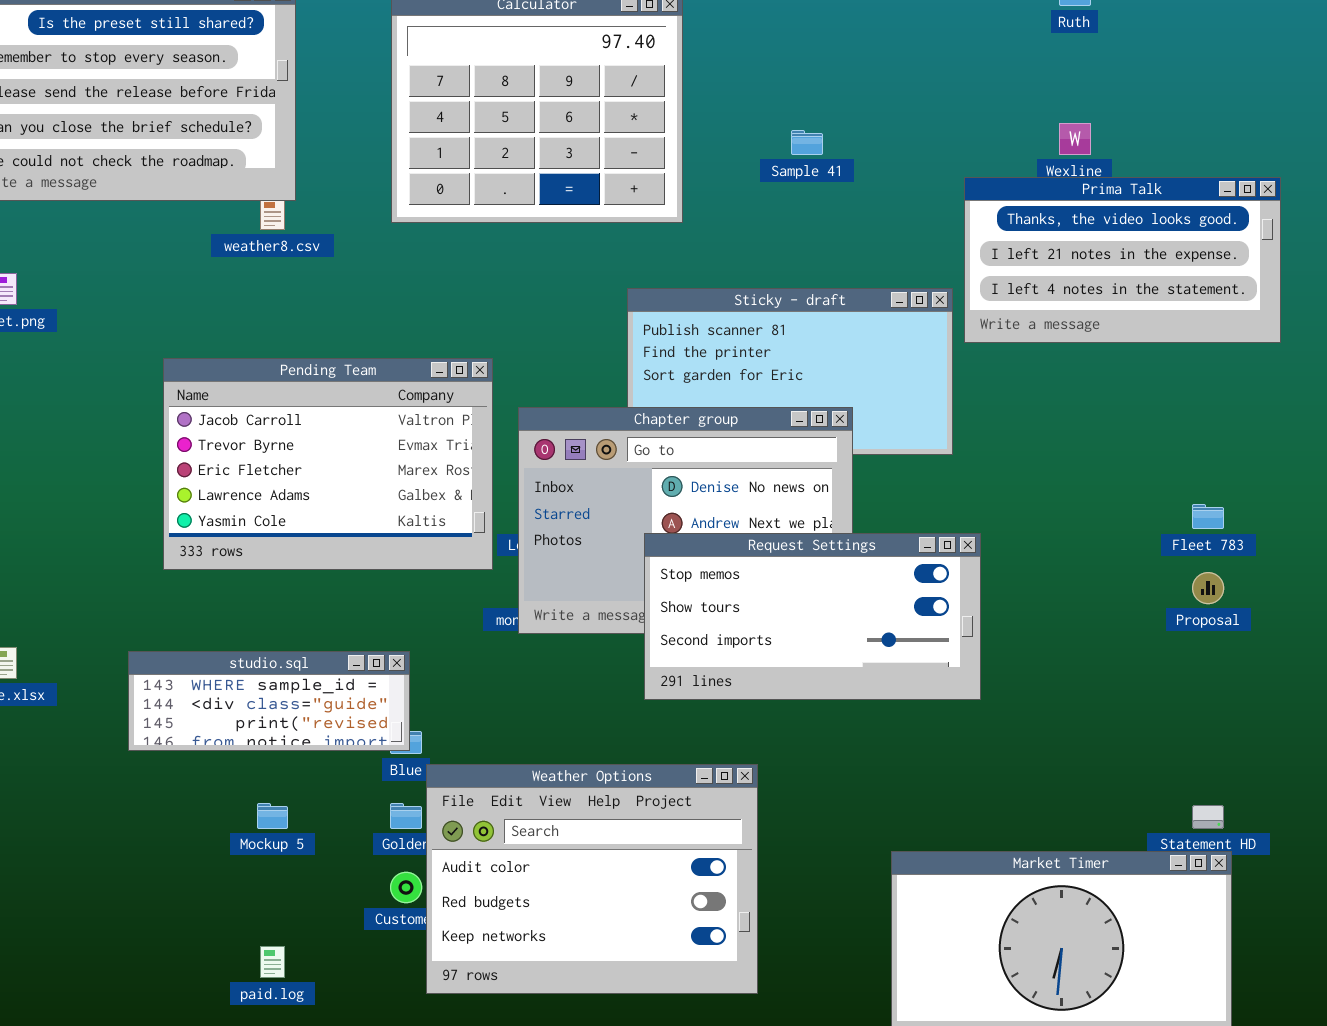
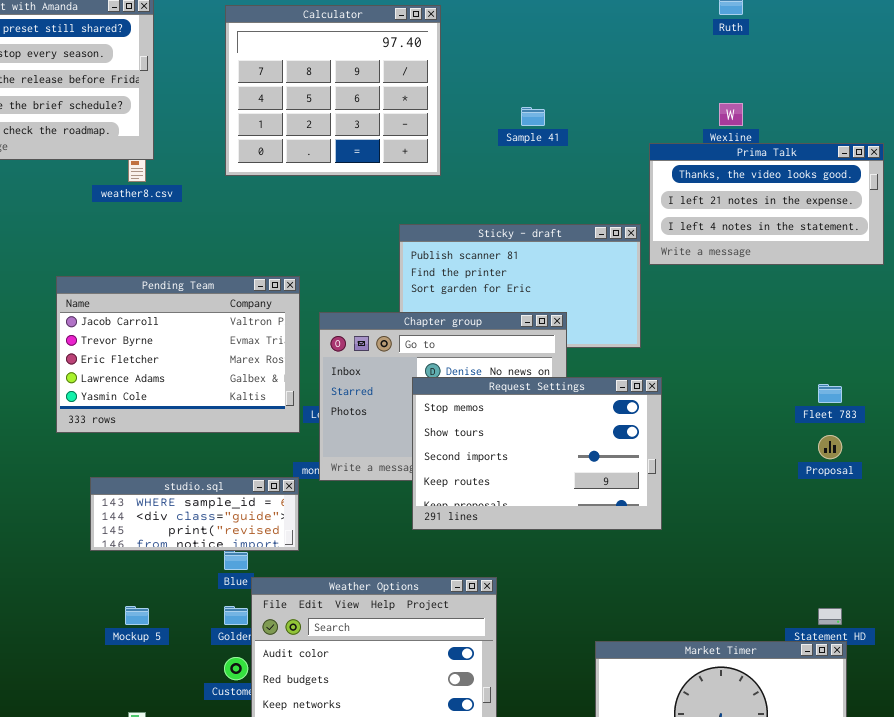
Request Settings: [644,533,981,700] -> [412,377,662,530], resized
studio.sql: [128,651,410,751] -> [90,477,299,551], moved

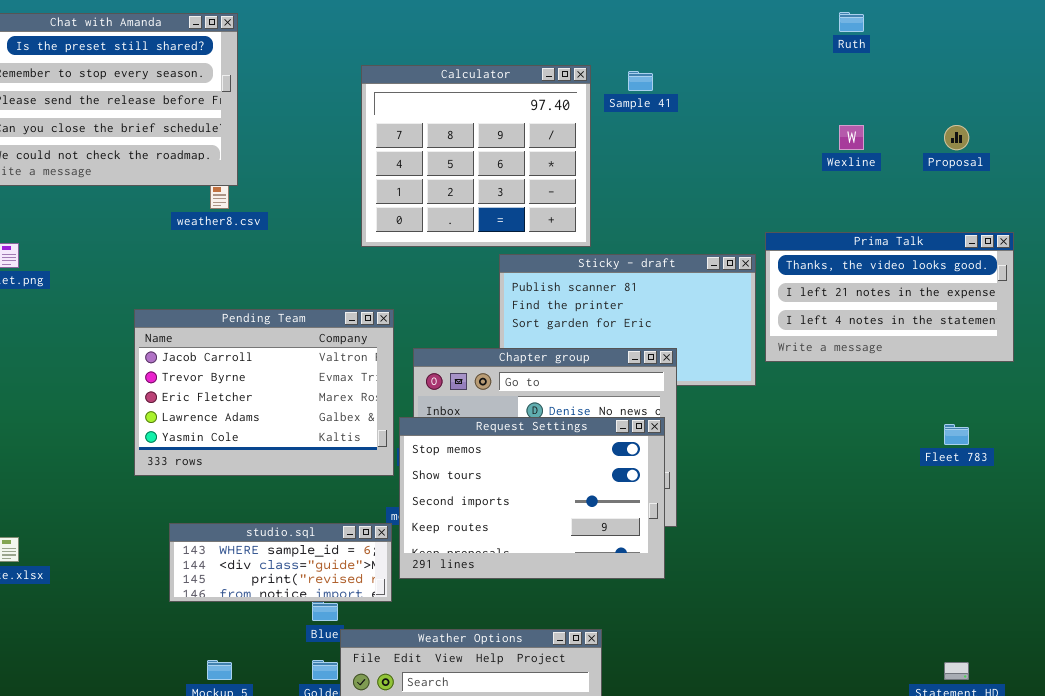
Calculator: [225,5,441,176] -> [361,65,591,247], moved
Sample 41: [521,107,545,126] -> [628,71,653,91], moved
Prima Talk: [649,143,884,265] -> [765,232,1014,362], moved
Request Settings: [412,377,662,530] -> [399,417,665,579], moved
Proposal: [818,435,842,459] -> [944,125,969,150], moved

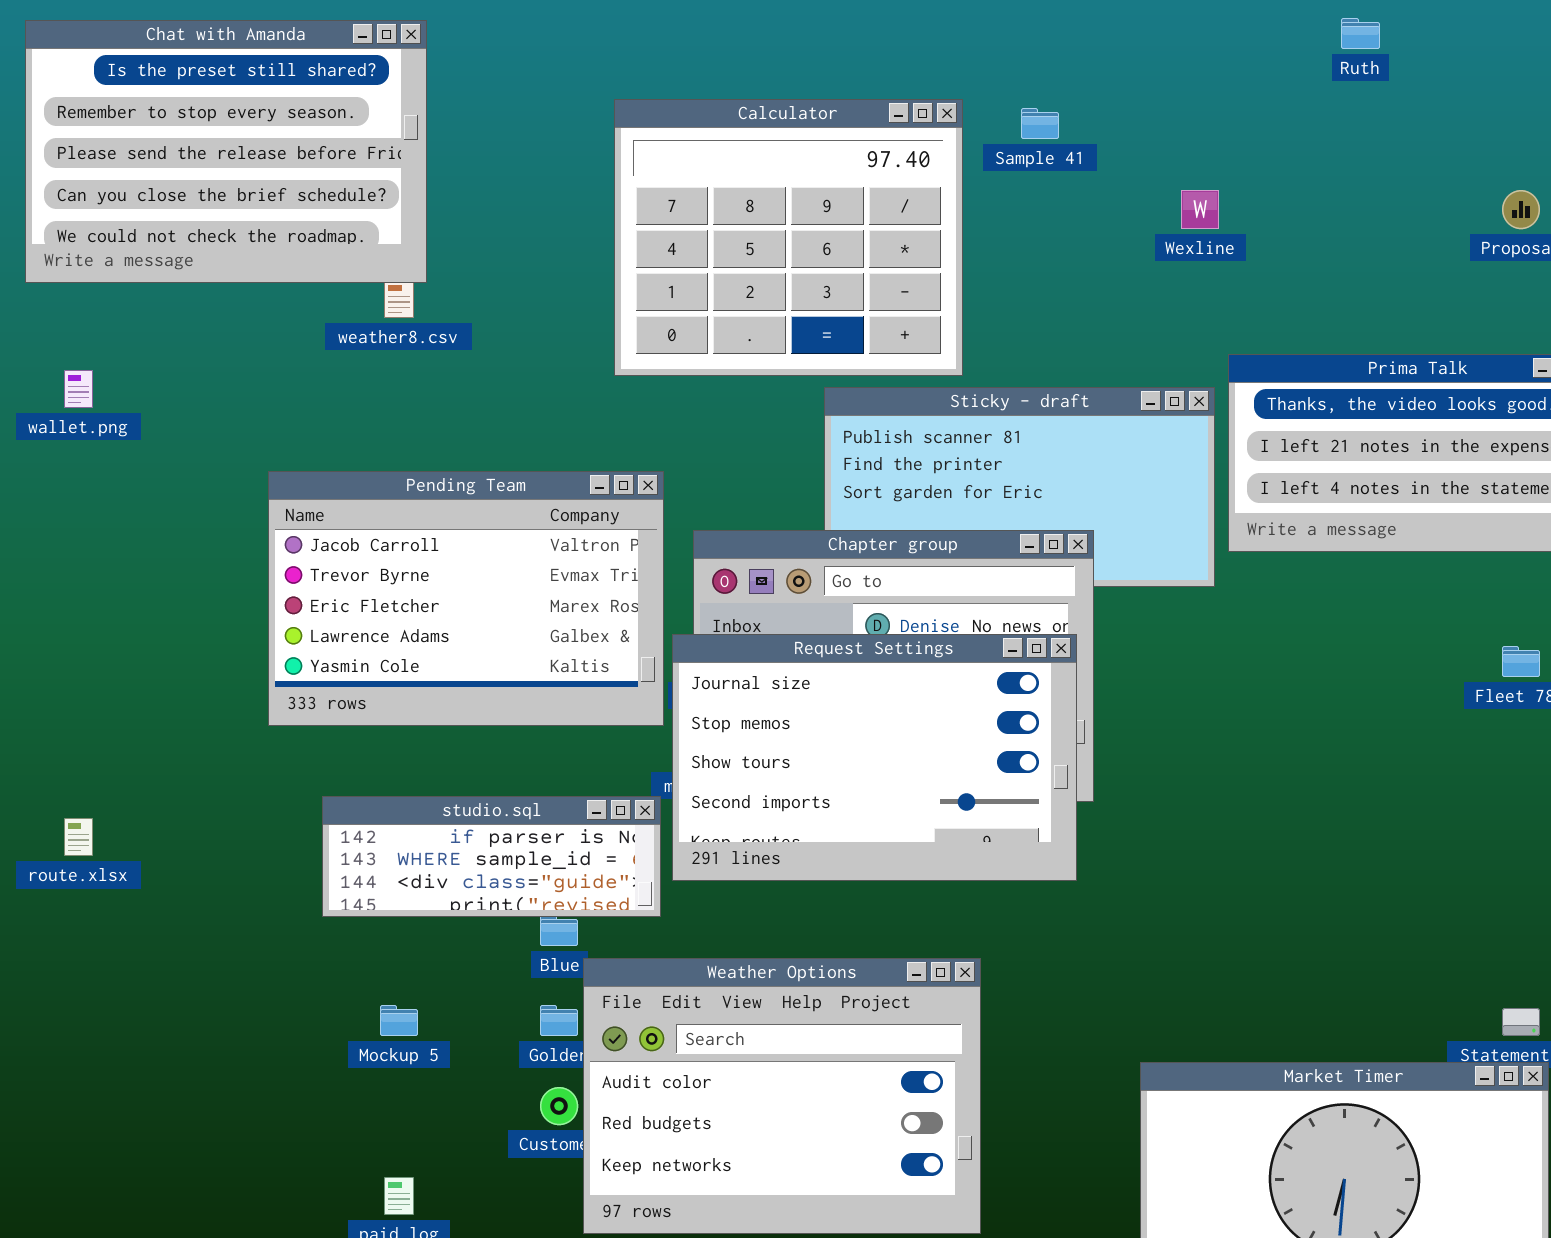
Wexline: [839,125,864,150] -> [1181,190,1219,229], moved
Request Settings: [399,417,665,579] -> [672,634,1077,881], scrolled up 1 row
studio.sql: [169,523,392,602] -> [322,796,661,917], scrolled up 1 row

